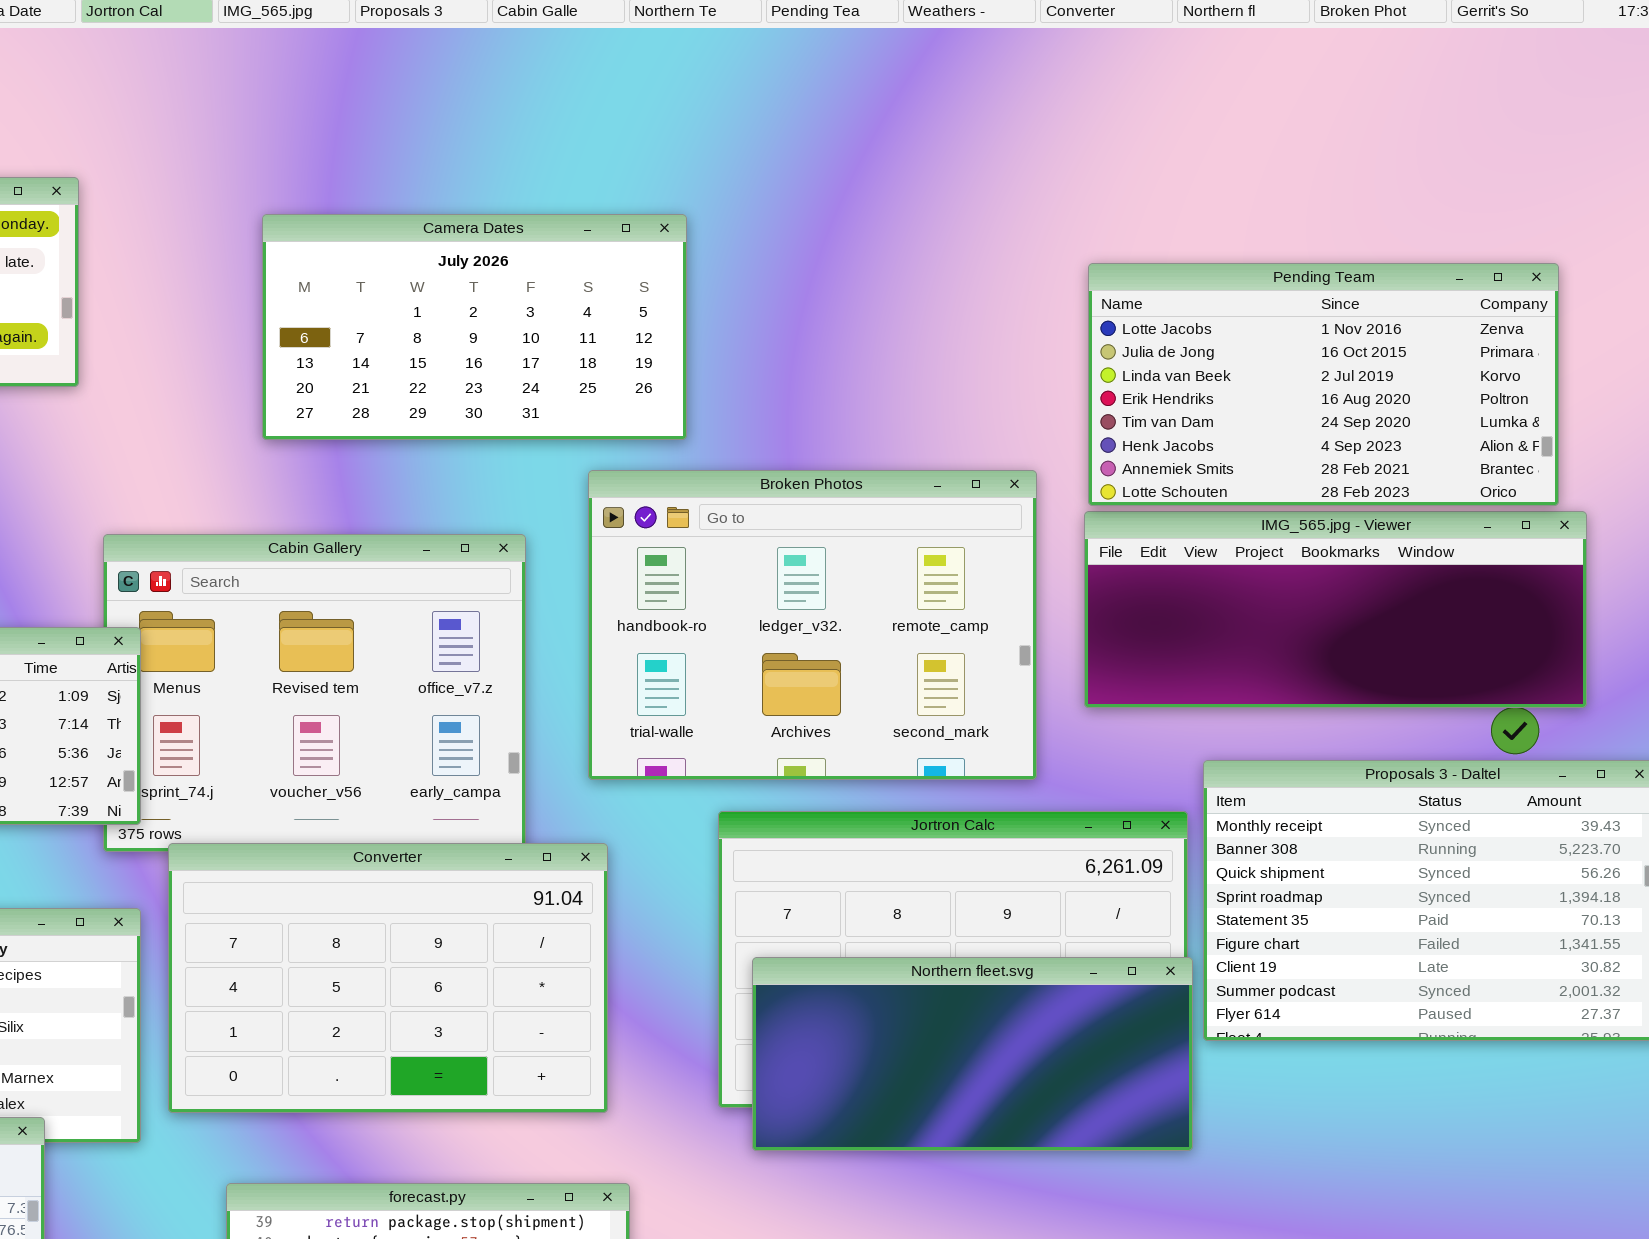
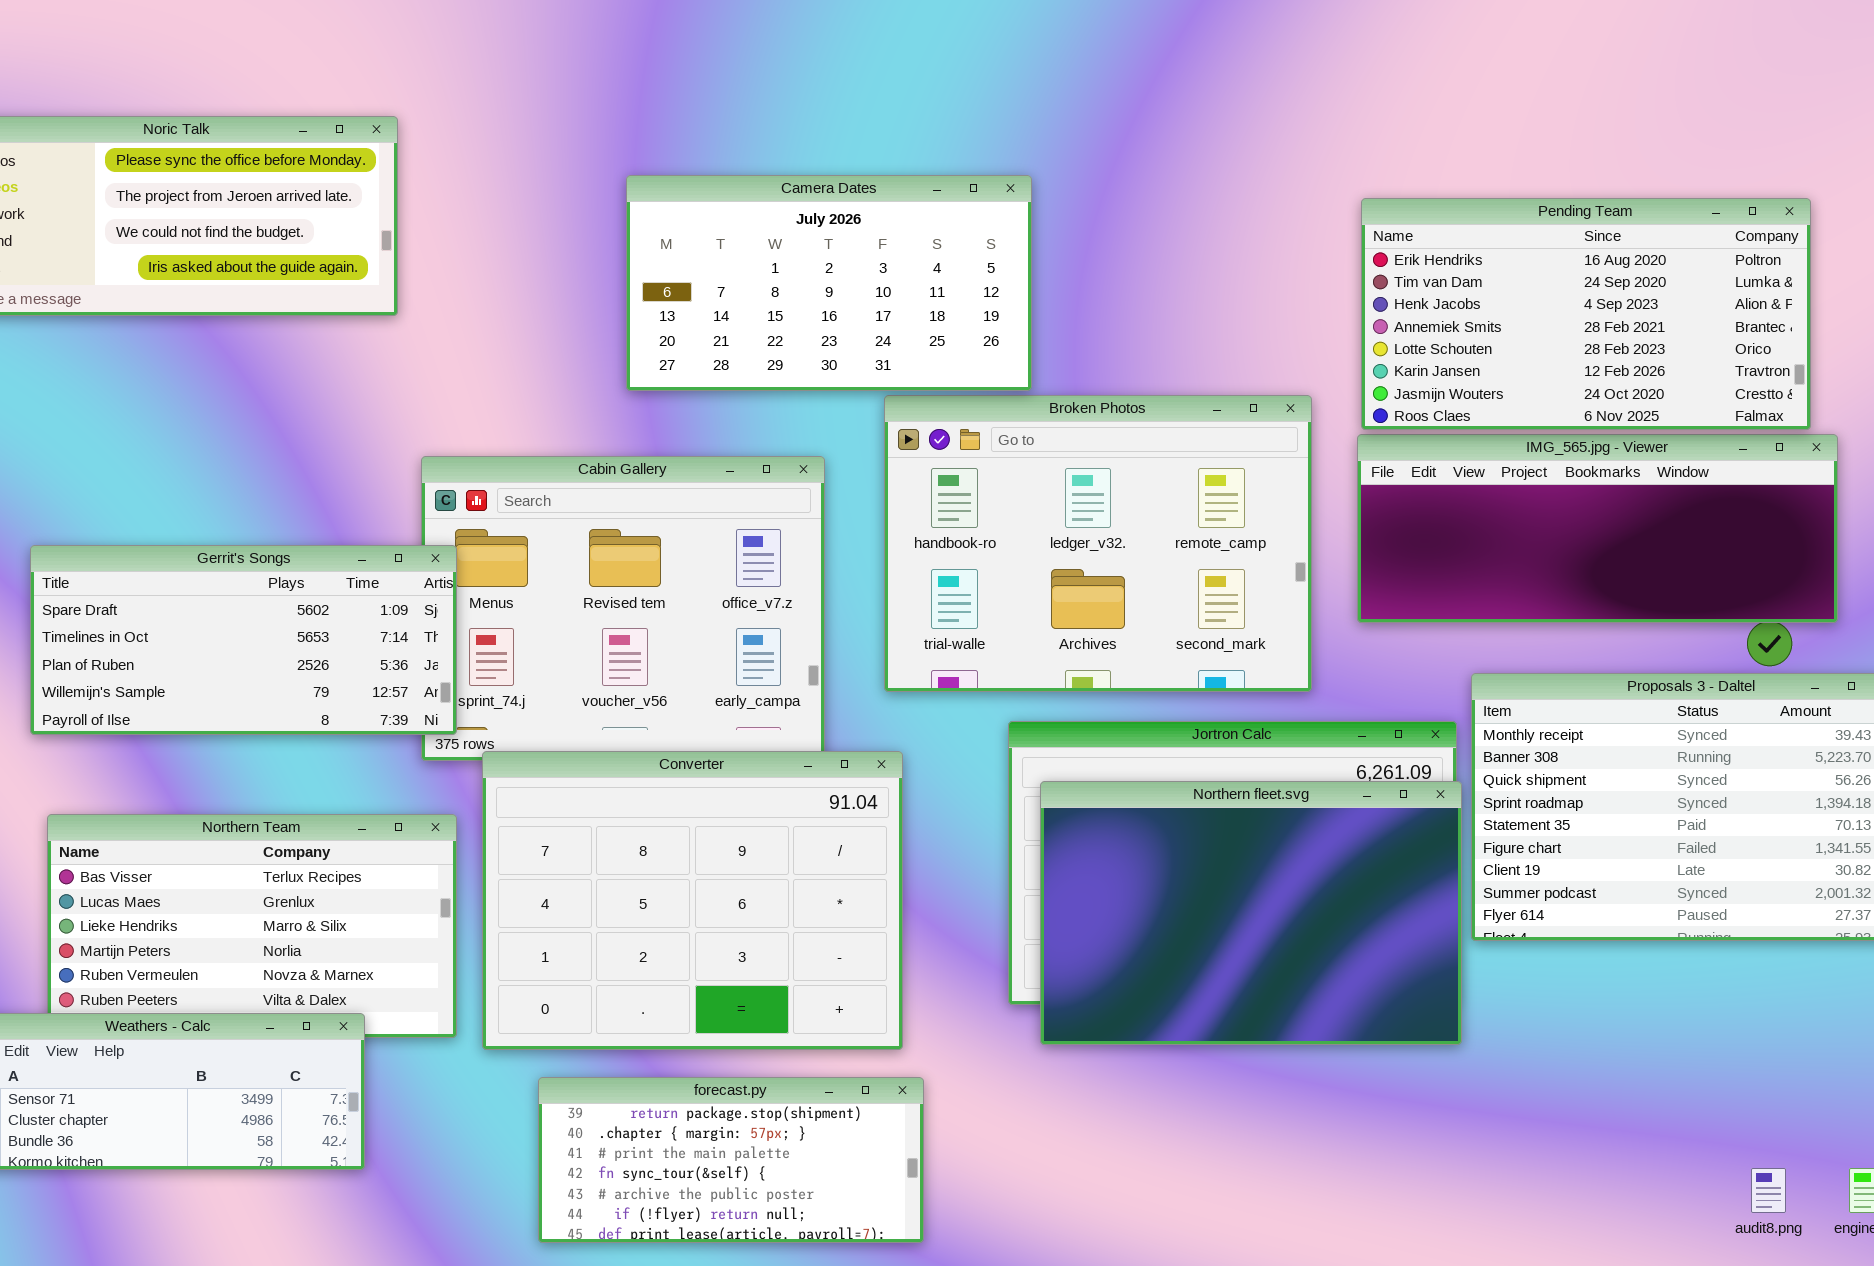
Camera Dates: [262,214,687,440] -> [626,175,1032,391], moved
Pending Team: [1088,263,1559,506] -> [1361,198,1811,430], scrolled down 3 rows
Converter: [168,843,608,1113] -> [482,751,903,1050], resized
Northern fleet.svg: [752,957,1193,1151] -> [1040,781,1462,1045], resized

